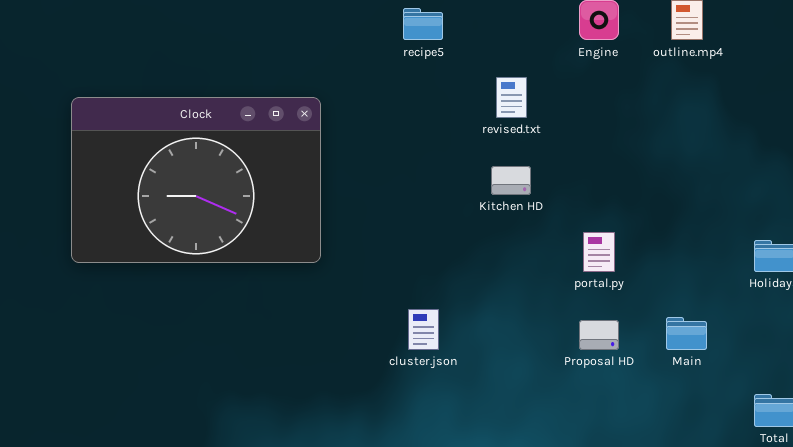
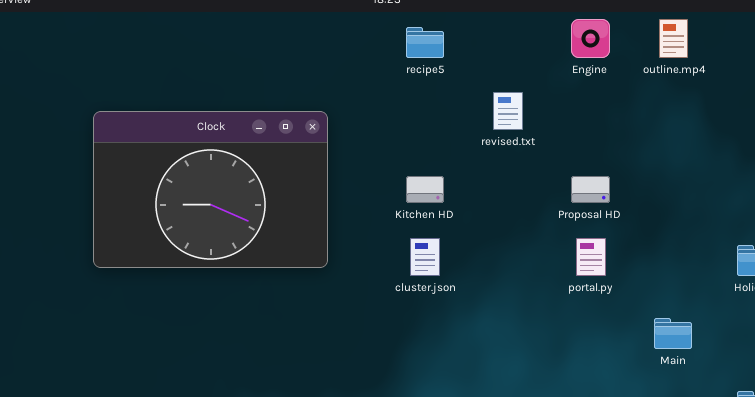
Kitchen HD: [491,166,531,195] -> [406,176,444,203], moved
cluster.json: [408,309,439,350] -> [410,238,440,276], moved
Proposal HD: [579,320,619,350] -> [571,176,610,203], moved

